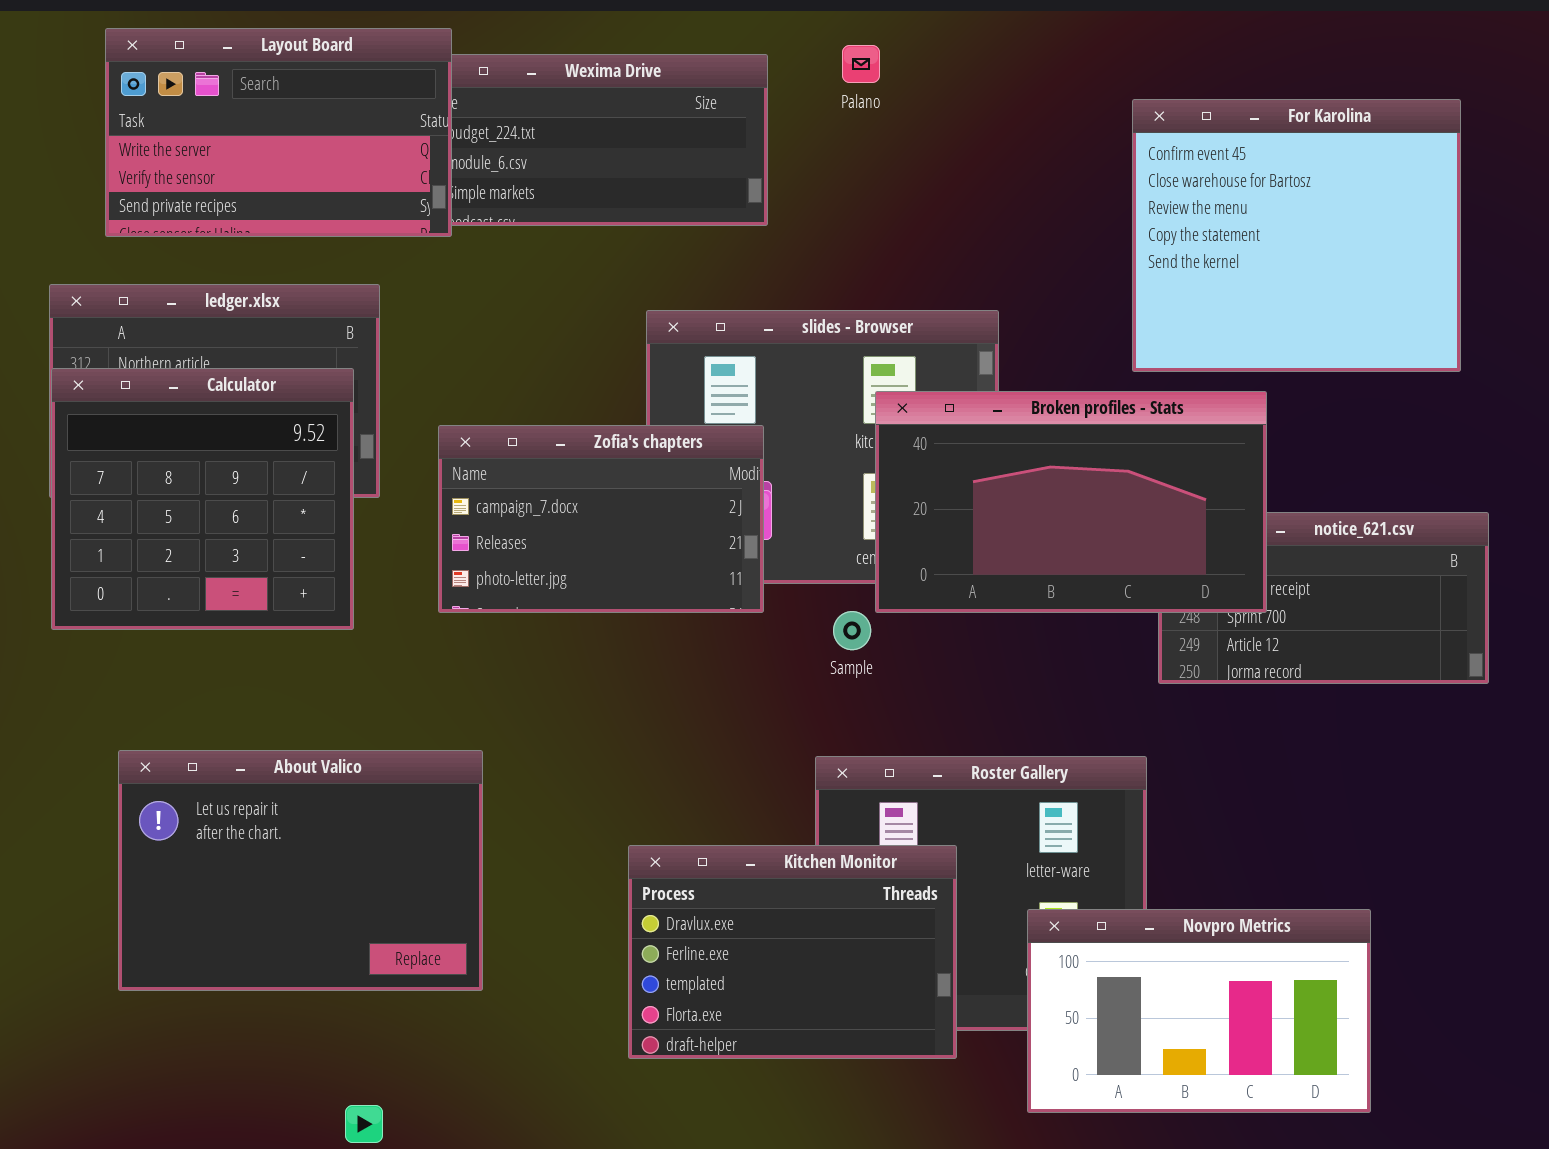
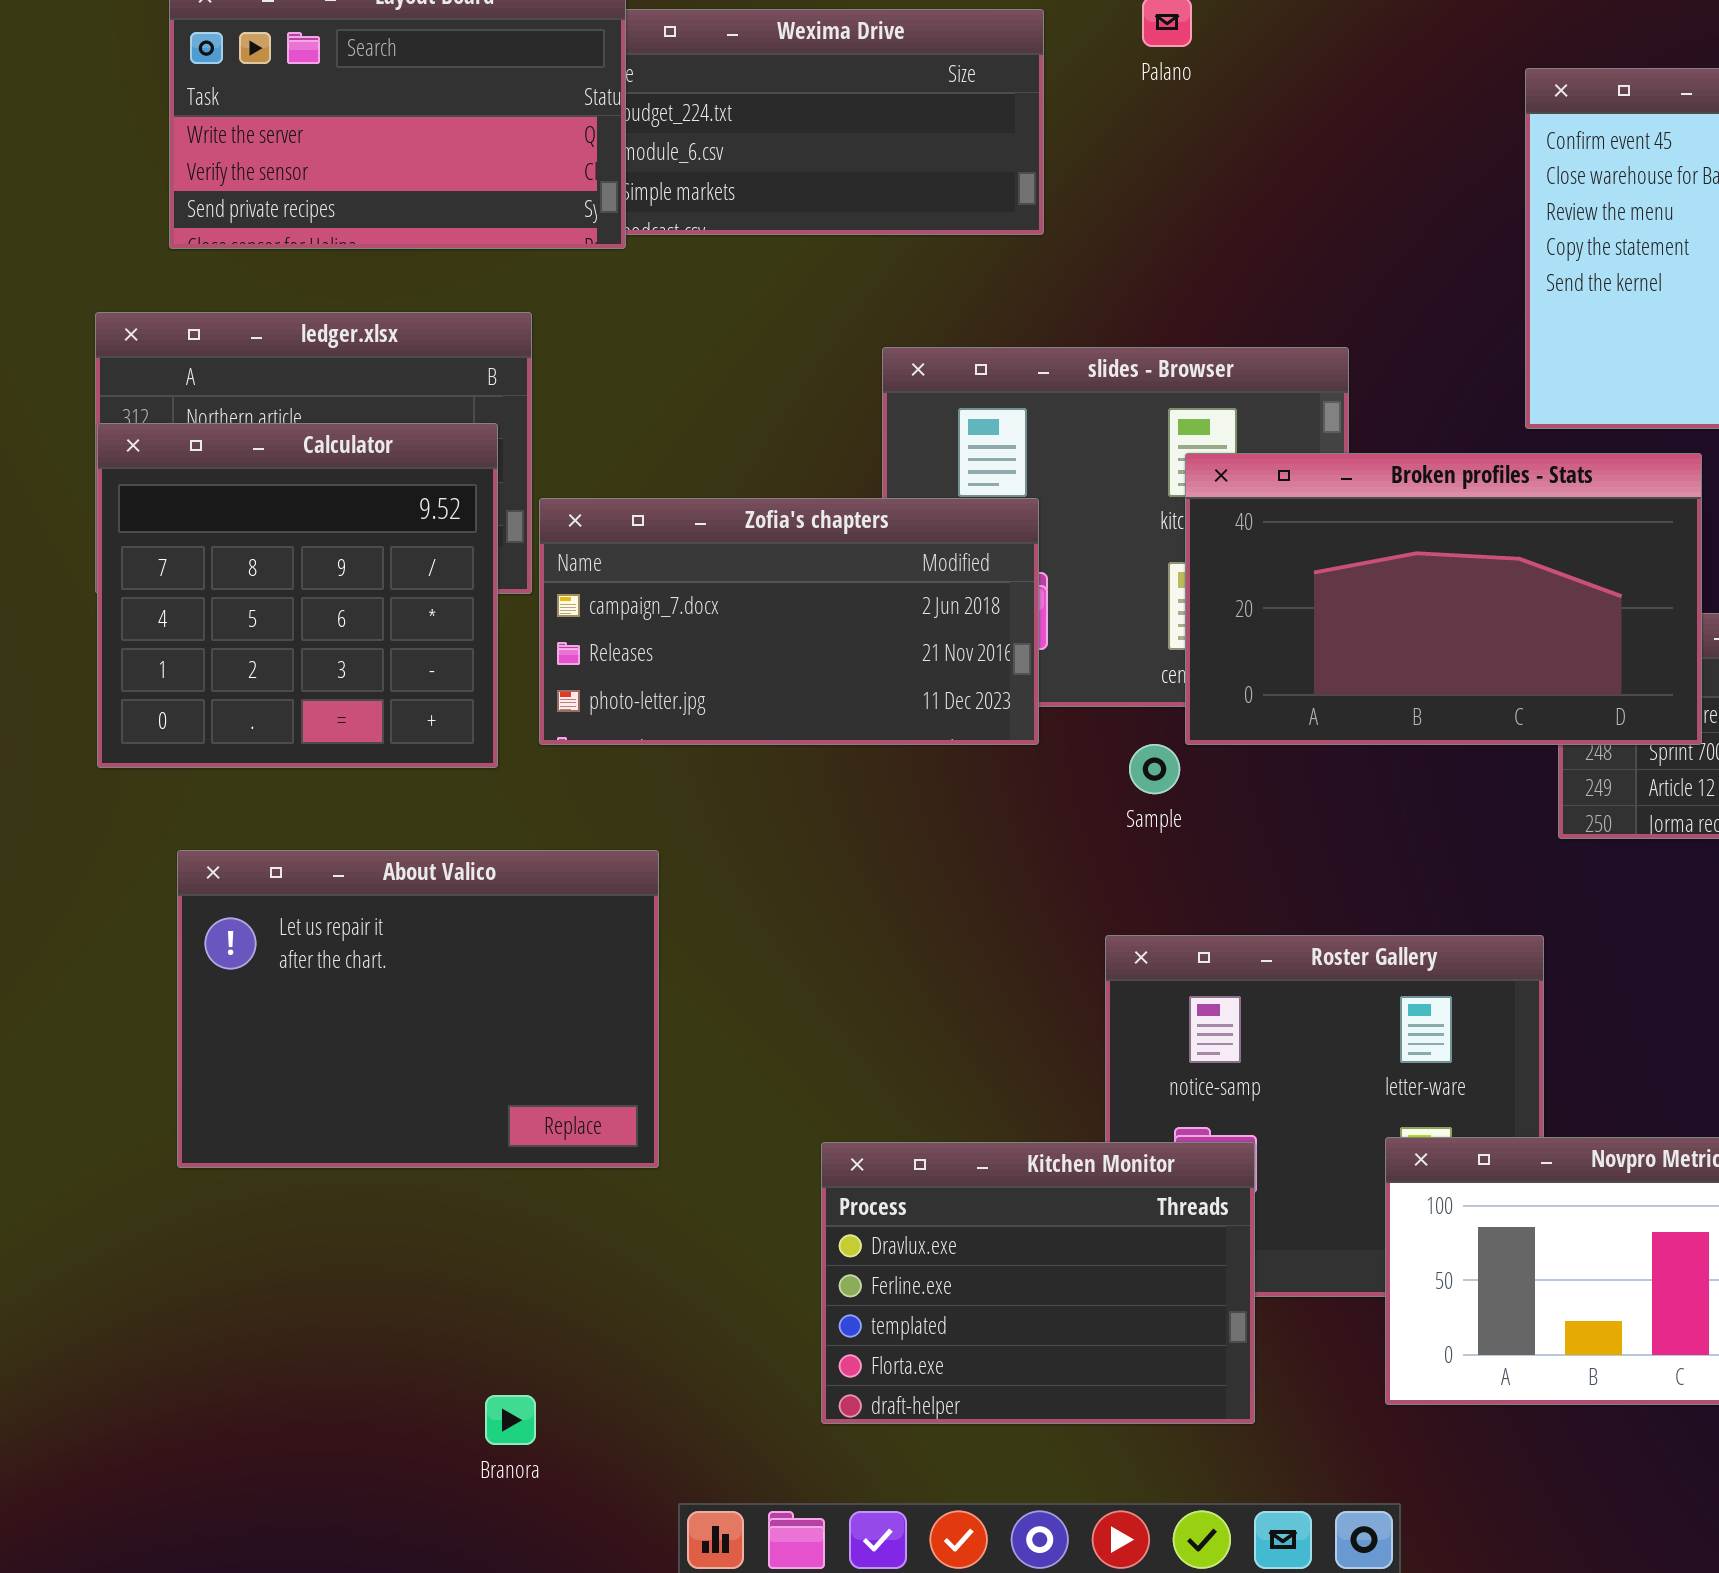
Zofia's chapters: [438,425,764,613] -> [539,498,1039,745], resized
About Valico: [118,750,483,991] -> [177,850,659,1168], moved
Kitchen Monitor: [628,845,957,1059] -> [821,1142,1255,1424], moved

